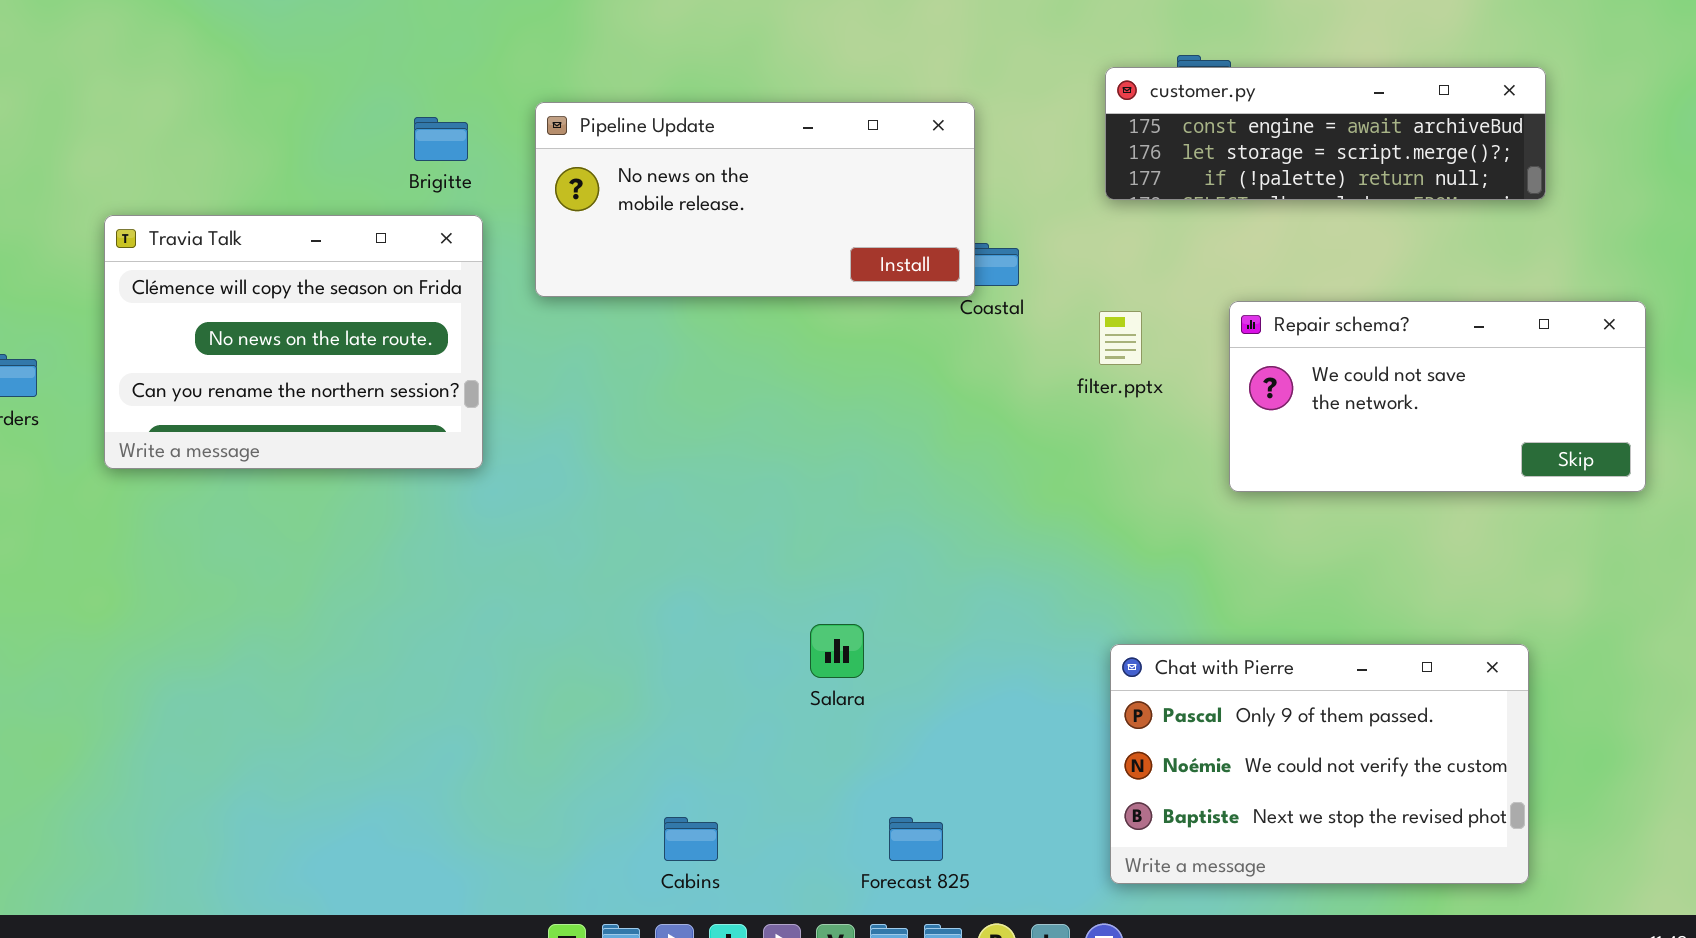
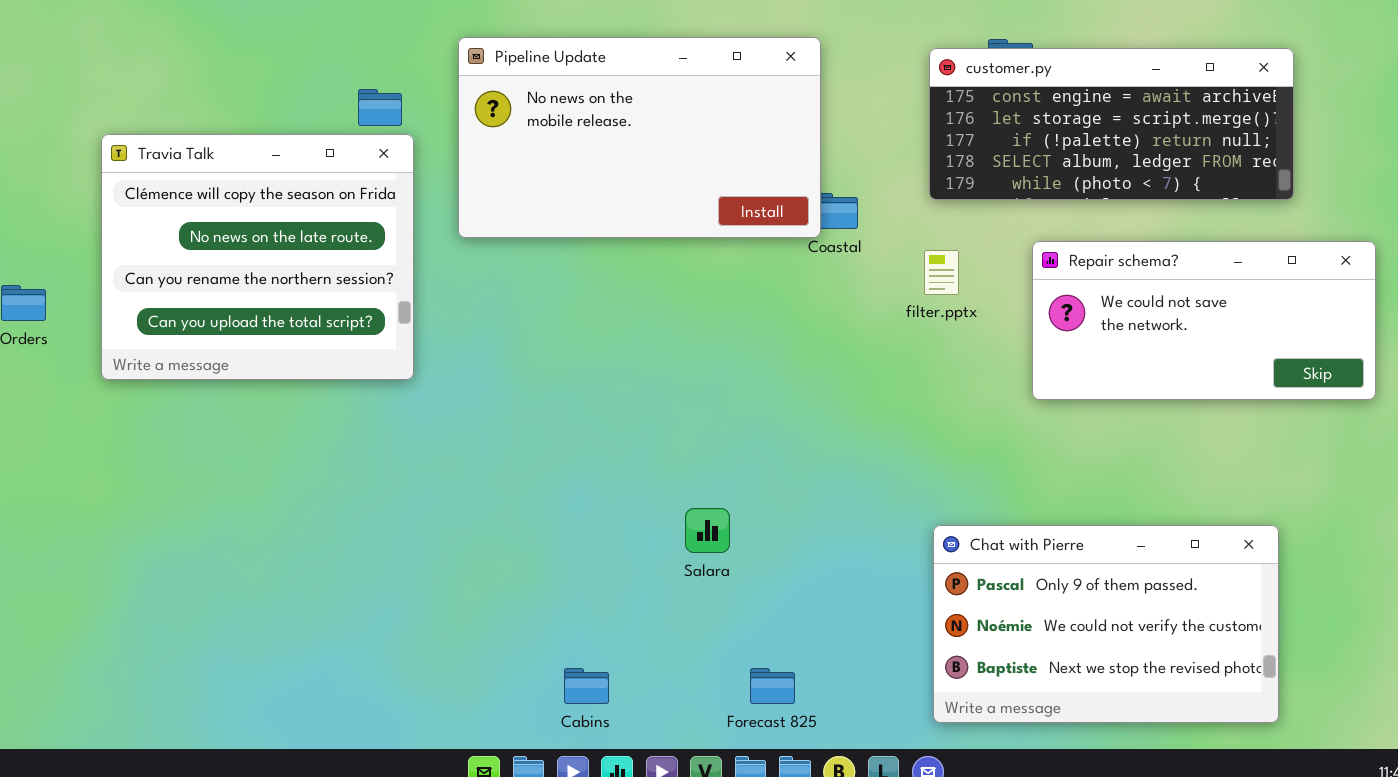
customer.py: [1105,67,1546,200] -> [929,48,1294,200], resized
Pipeline Update: [535,102,975,297] -> [458,37,821,238], resized
Travia Talk: [104,215,483,469] -> [101,134,414,380], resized

